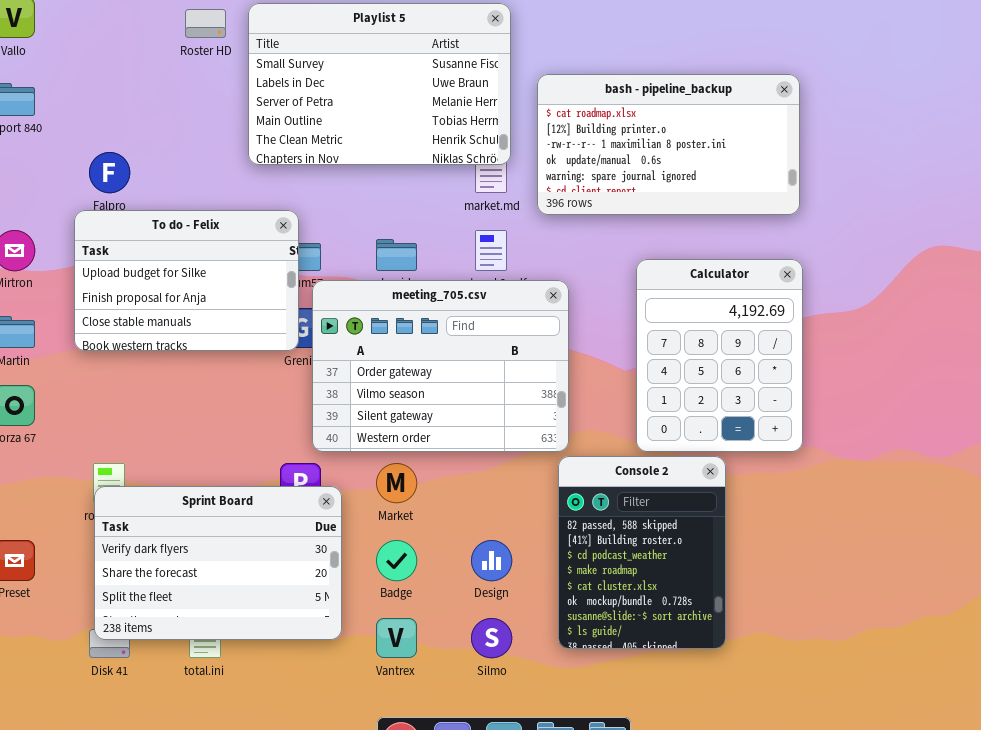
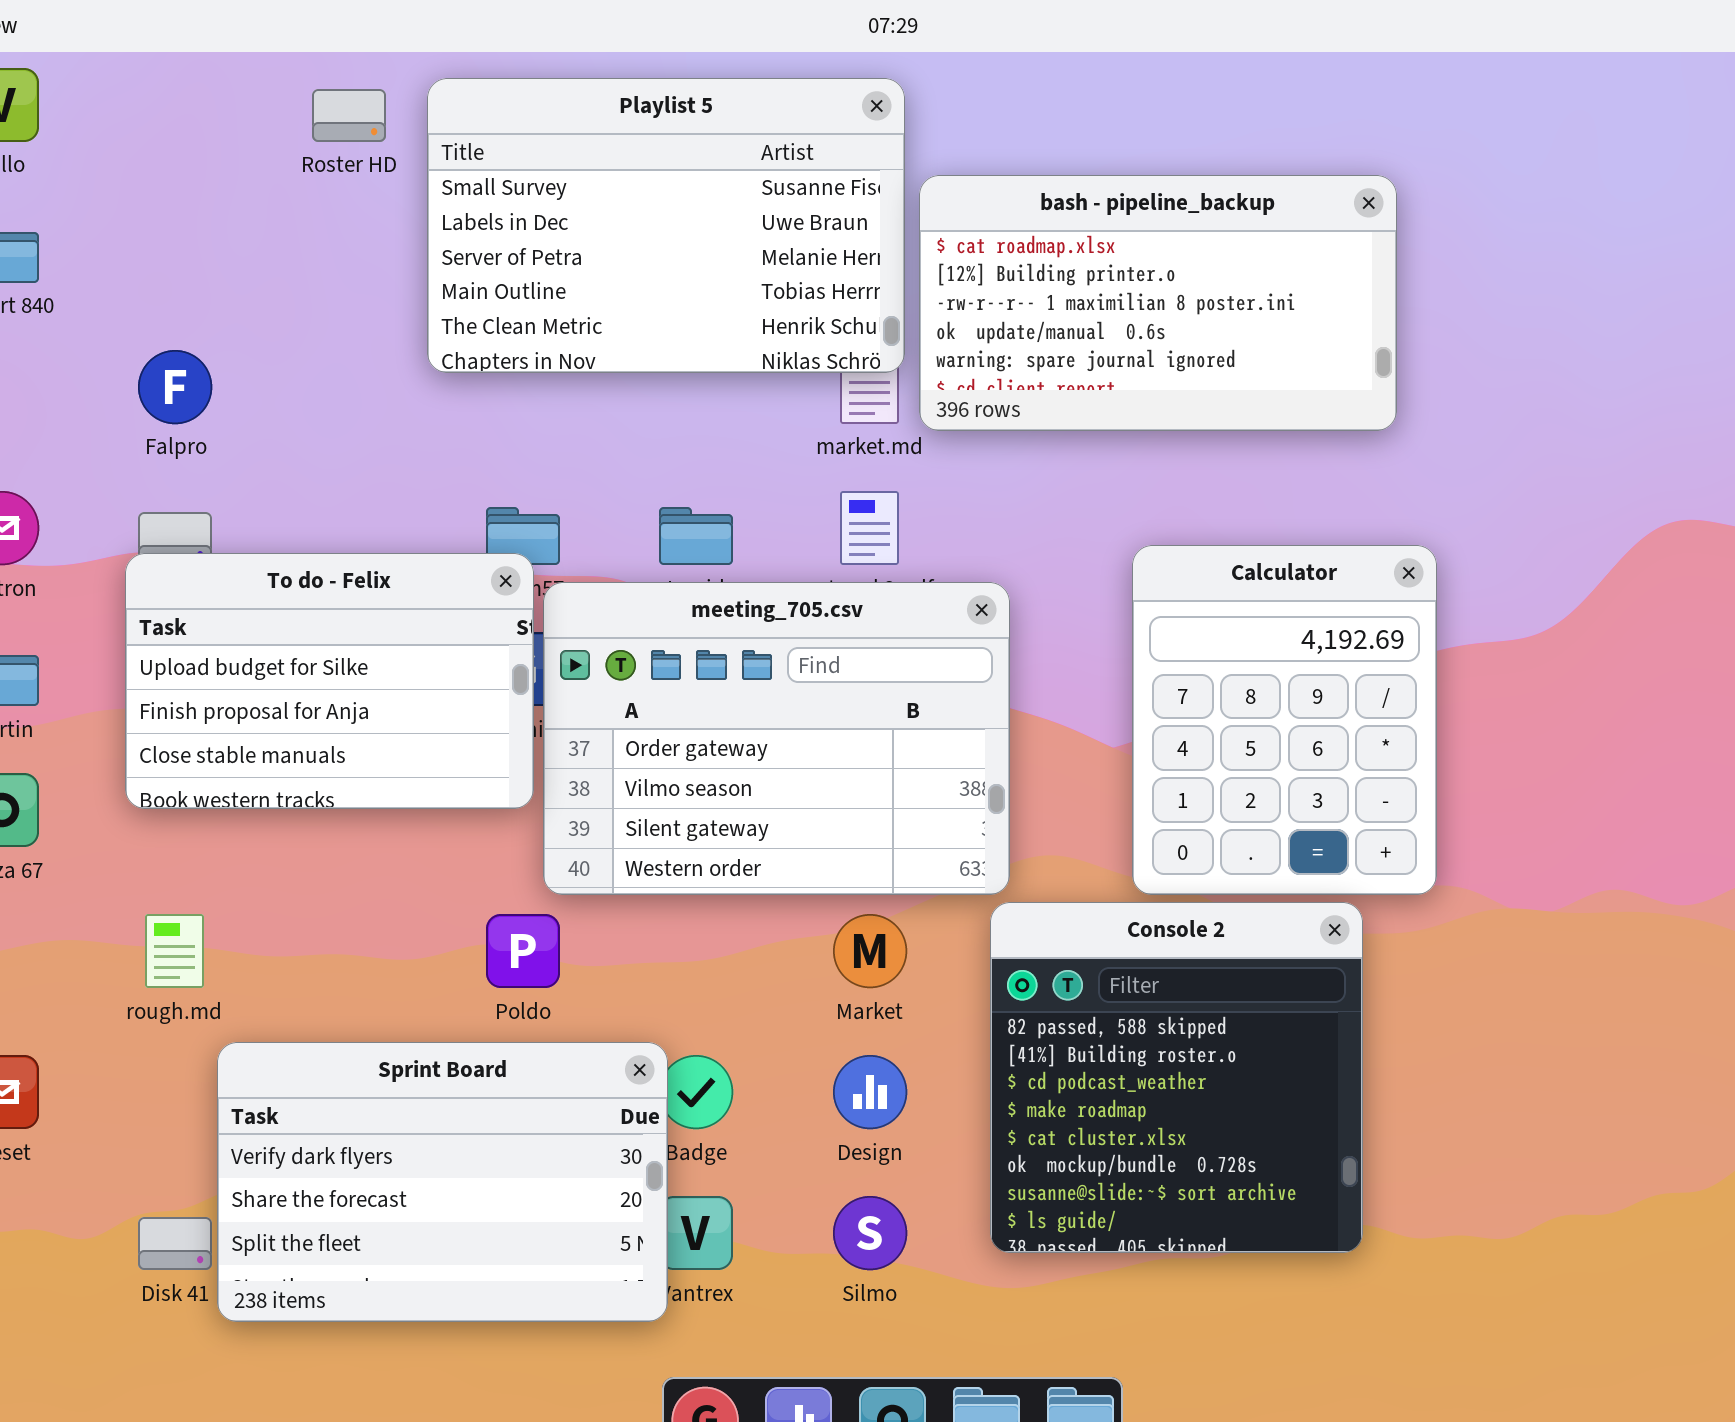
bash - pipeline_backup: [537,74,800,215] -> [919,175,1397,431], moved
To do - Felix: [74,210,299,351] -> [125,553,534,809], moved
Console 2: [558,456,726,649] -> [990,902,1363,1253], resized
Market: [376,463,417,503] -> [833,914,907,988], moved
Sprint Board: [94,486,342,640] -> [217,1042,668,1322], moved

